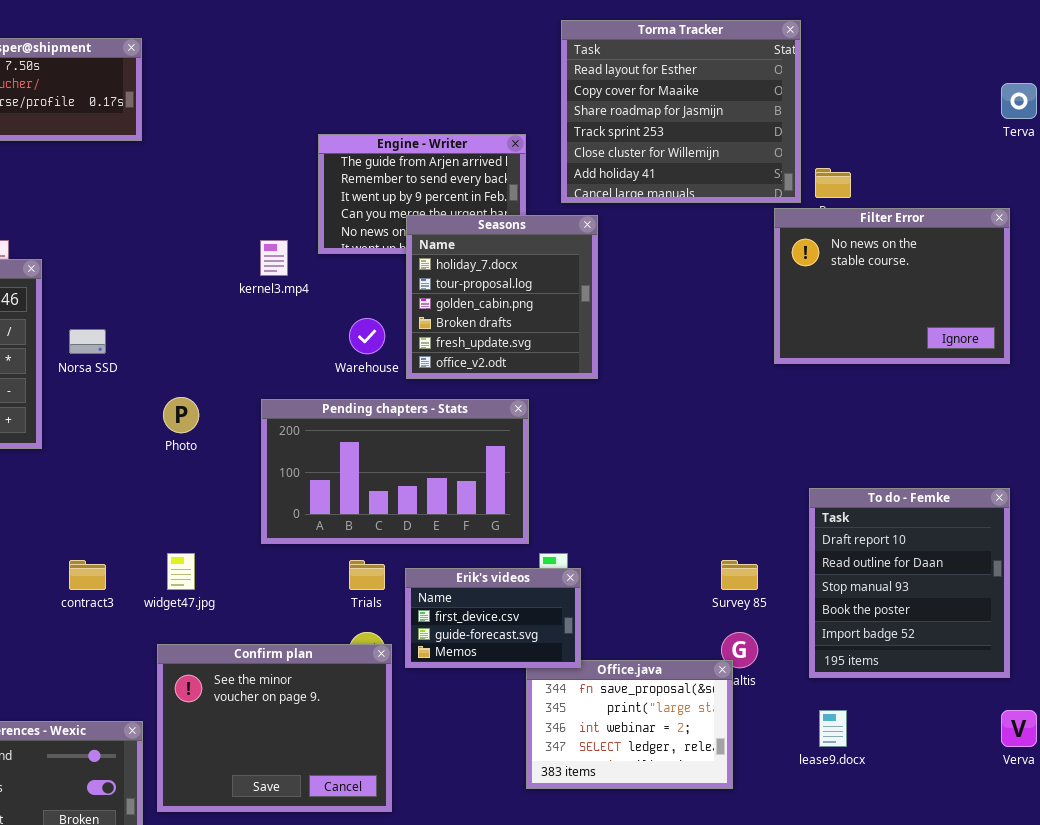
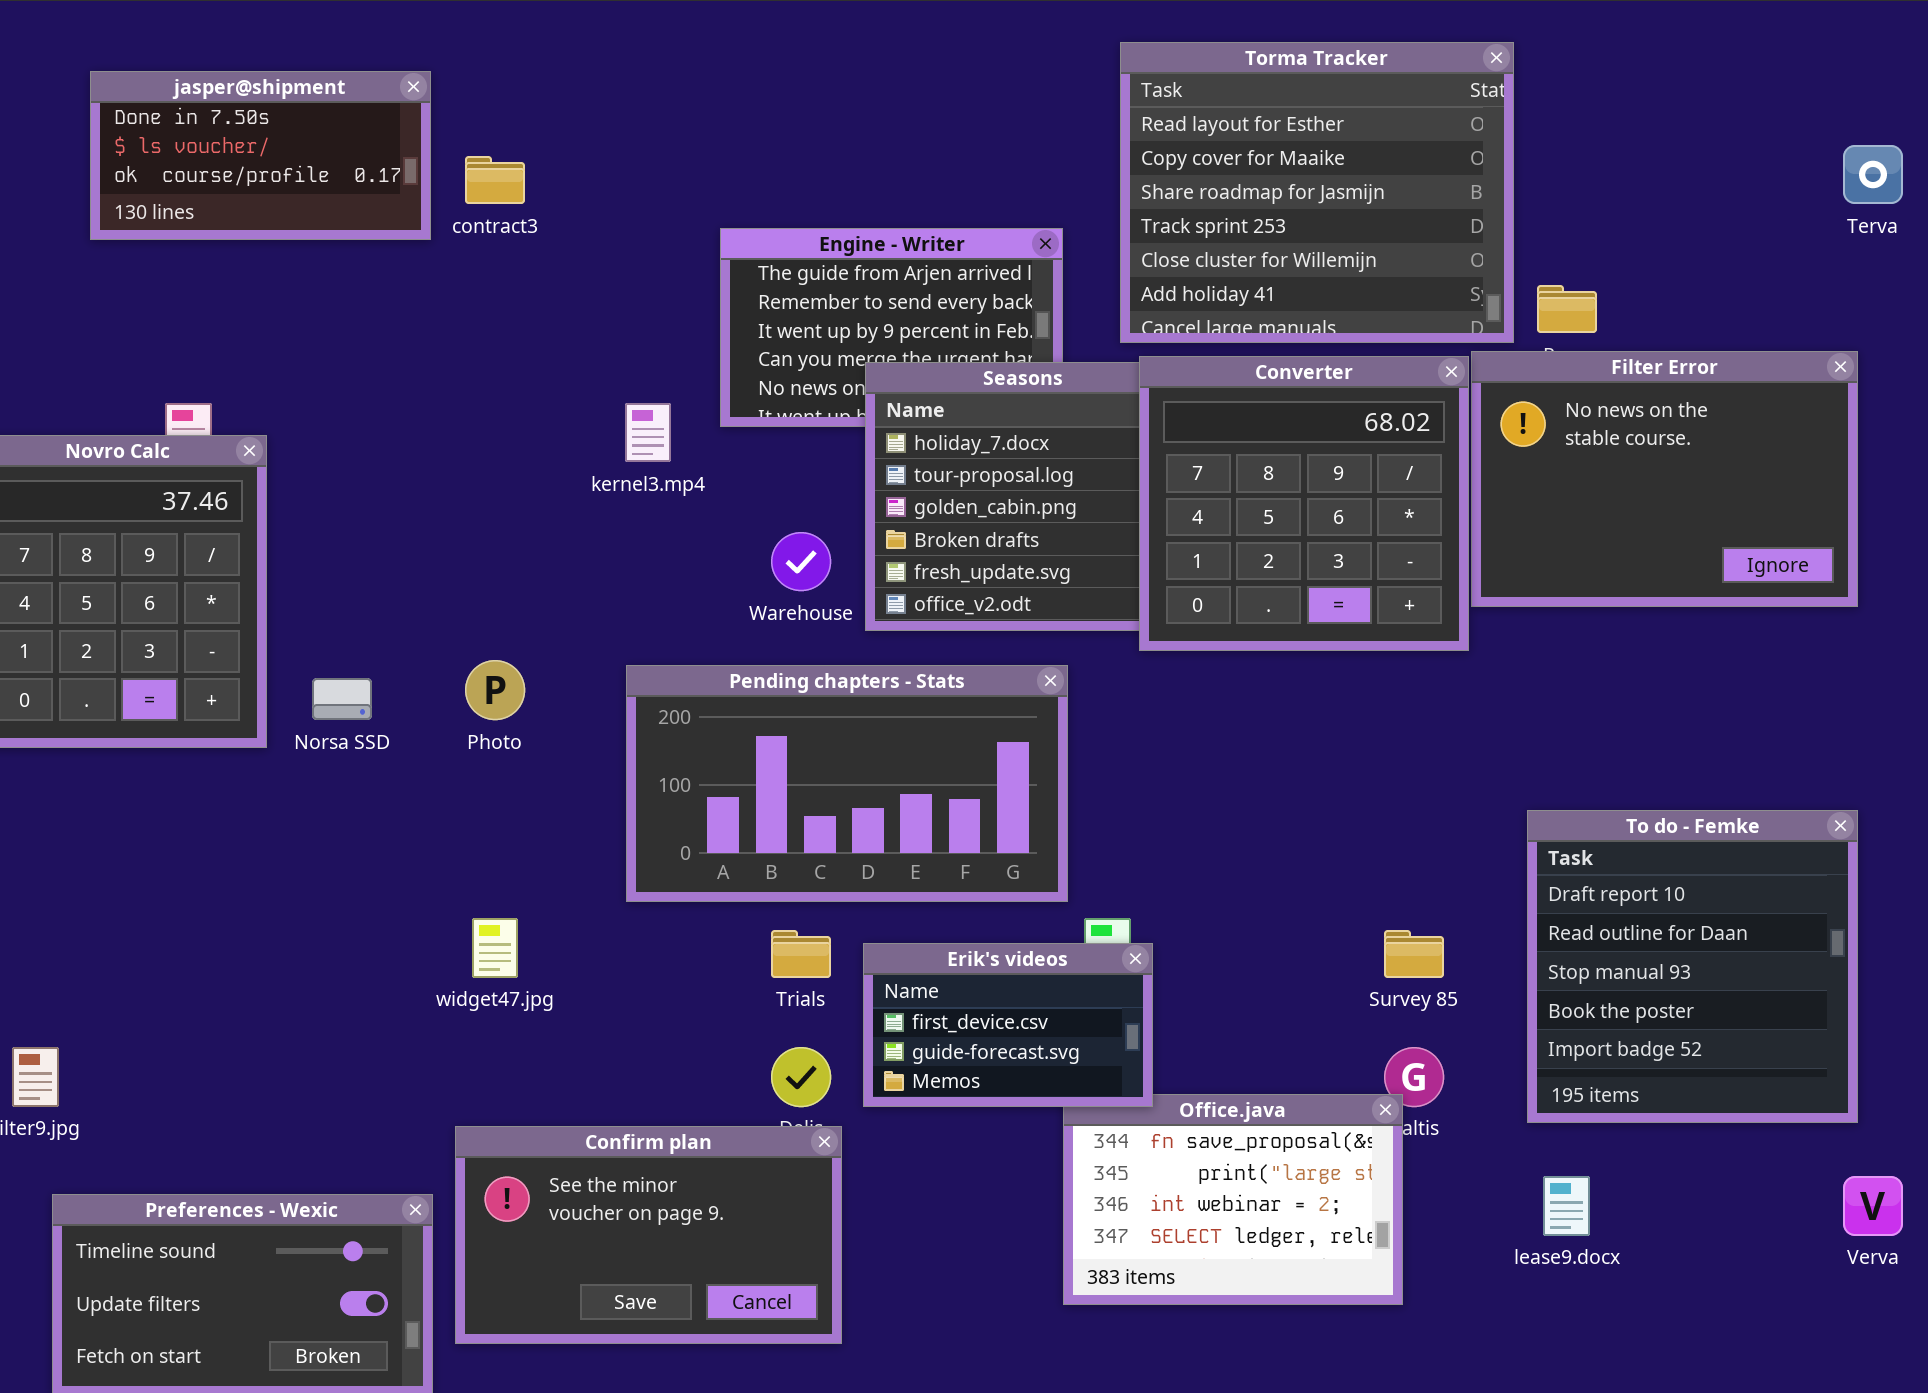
Converter: none -> [1139,356,1469,651], opened
Norsa SSD: [69,329,106,354] -> [312,678,372,720], moved
contract3: [69,560,106,590] -> [465,156,525,204], moved
Confirm plan: [157,644,392,812] -> [455,1126,842,1344], resized

